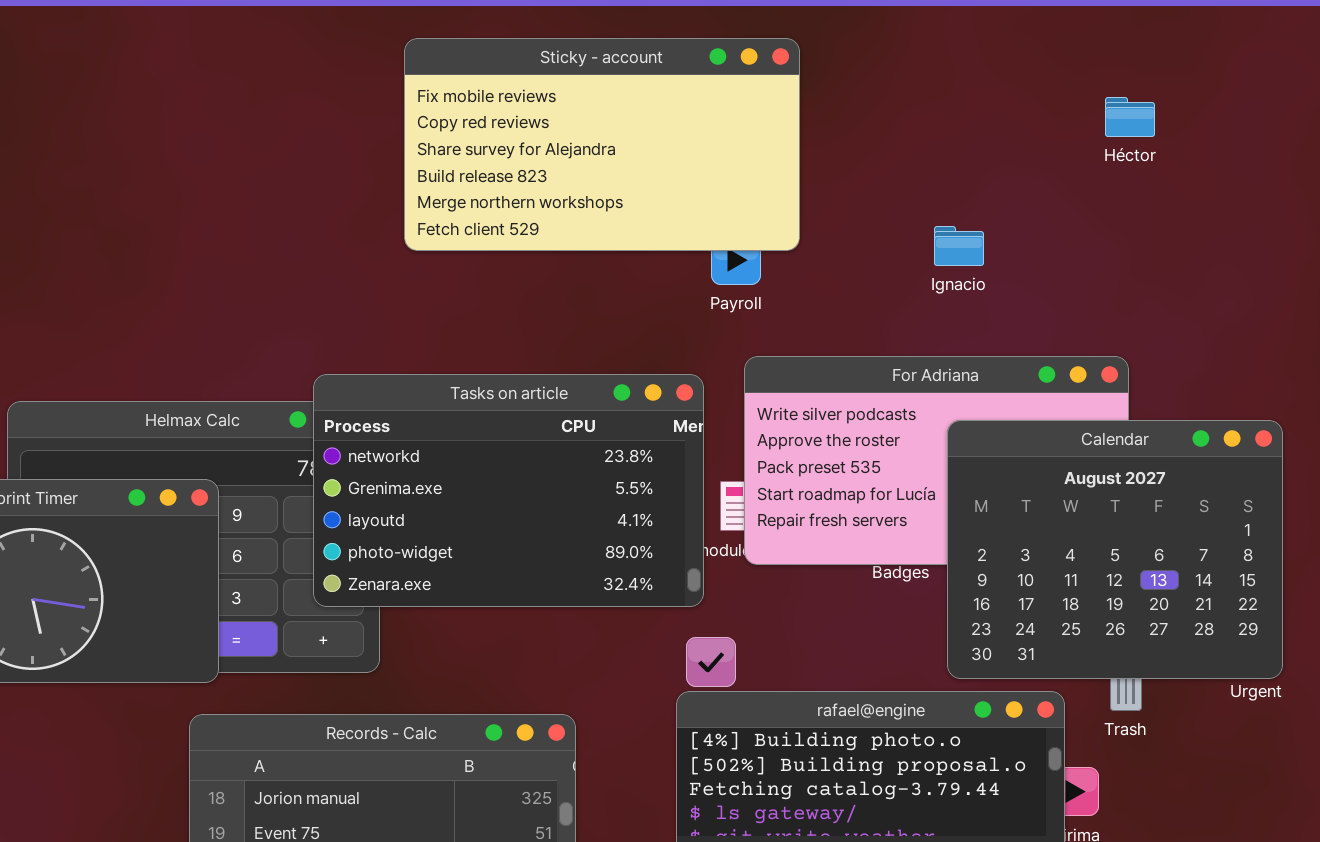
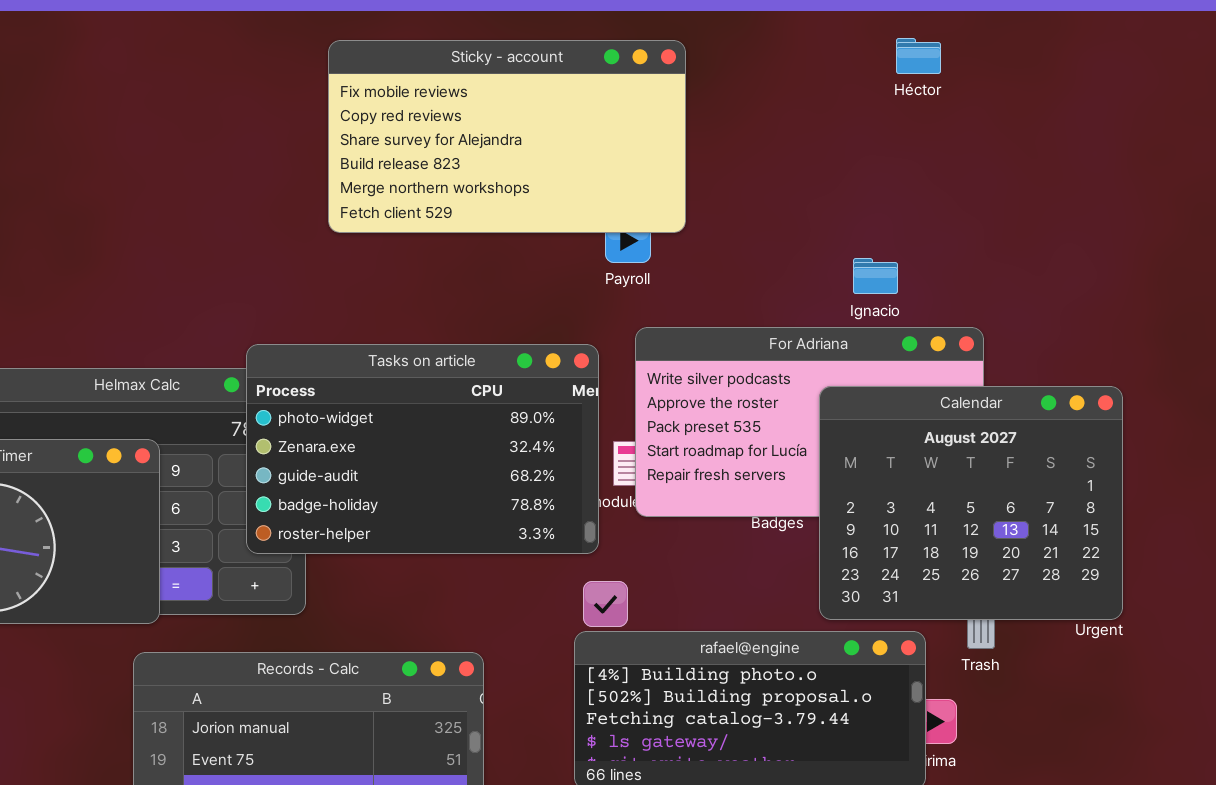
Héctor: [1105,97,1155,137] -> [896,38,941,74], moved
Ignacio: [934,226,984,266] -> [853,258,898,294], moved
Tasks on article: [313,374,704,607] -> [246,344,599,554], scrolled down 3 rows

